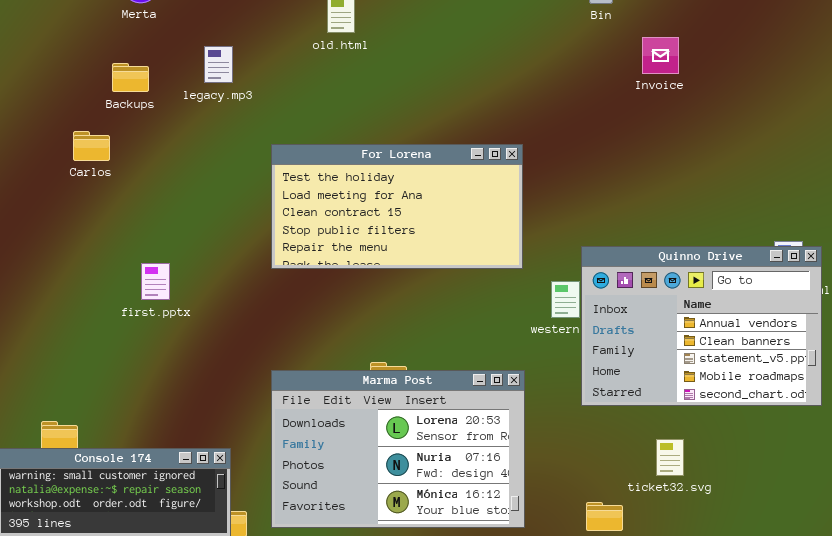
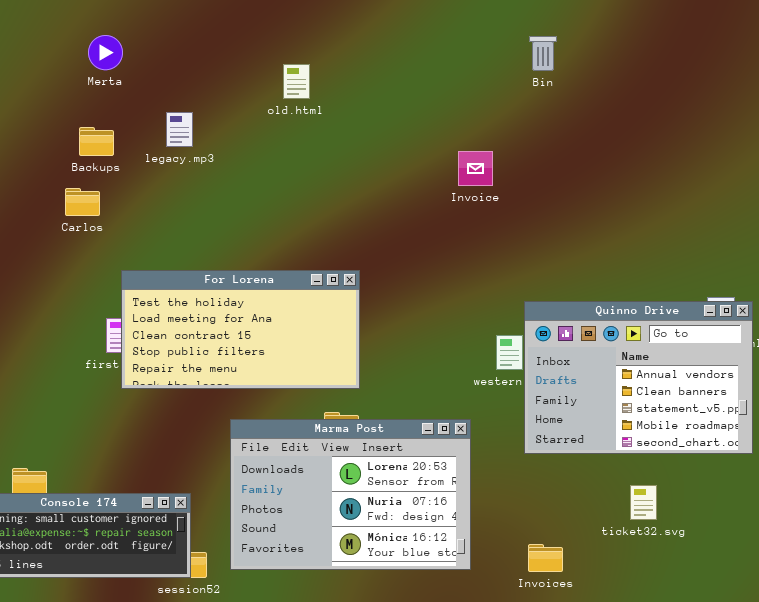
Invoice: [642,37,679,74] -> [458,151,493,186], moved
Carlos: [73,131,110,161] -> [65,188,100,216], moved
For Lorena: [271,144,523,269] -> [121,270,360,389], moved
ticket32.svg: [656,439,684,476] -> [630,485,657,520], moved

